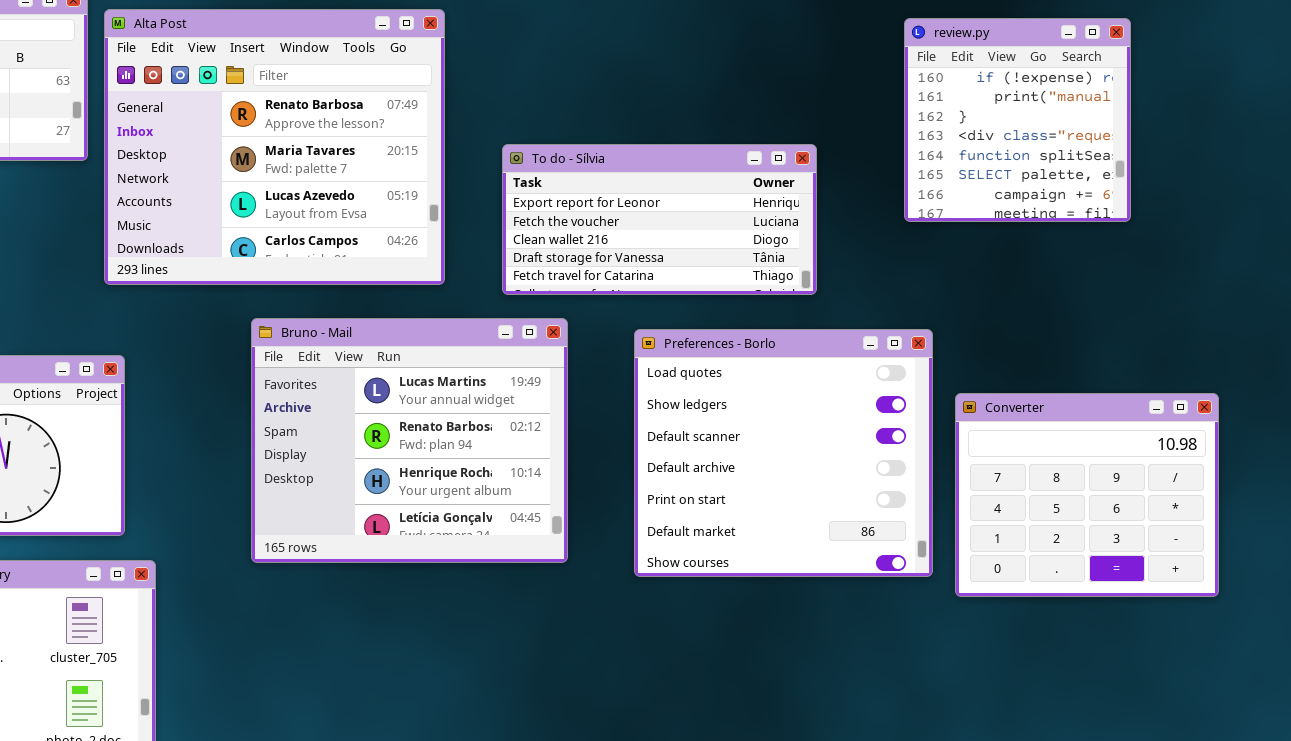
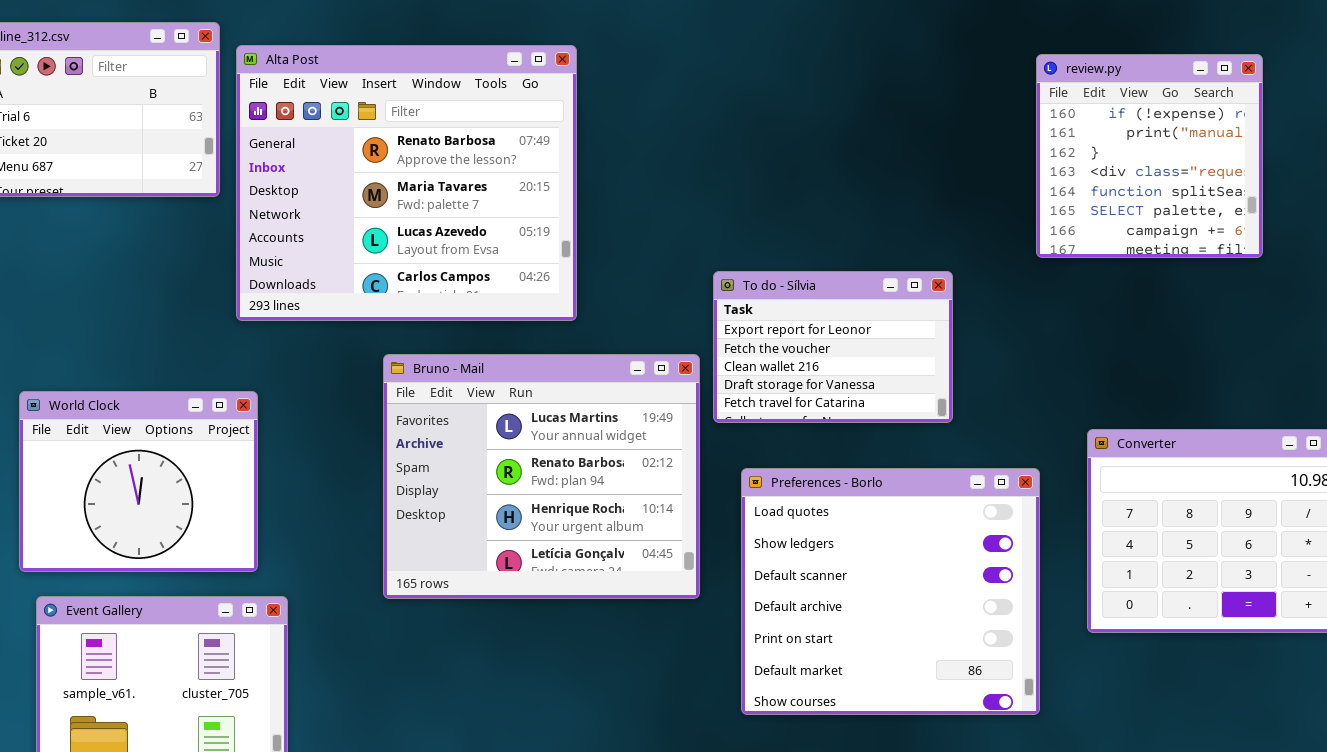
To do - Sílvia: [502,144,817,295] -> [713,271,953,423], moved, resized
Preferences - Borlo: [634,329,933,577] -> [741,468,1040,715], moved

